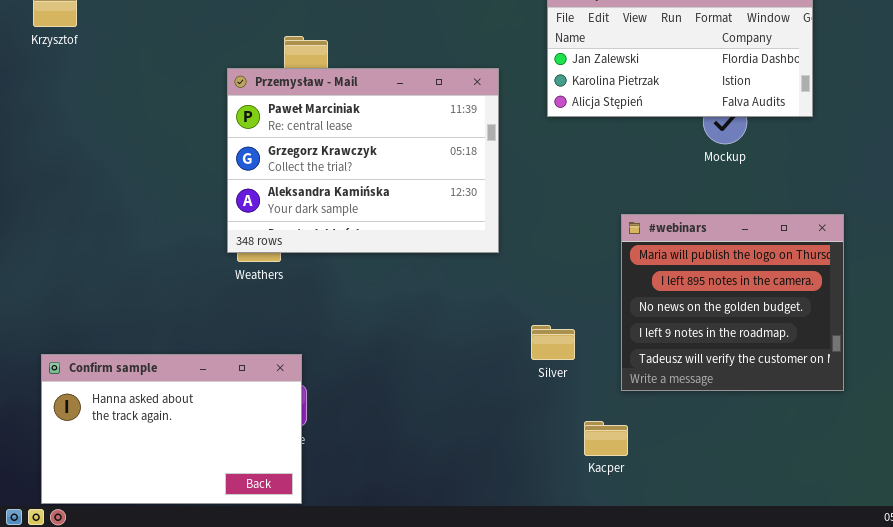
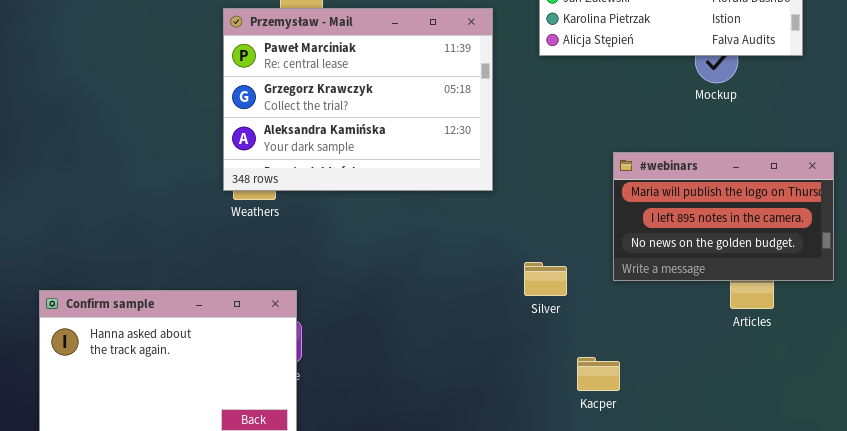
#webinars: [621,214,844,391] -> [613,152,834,281], resized

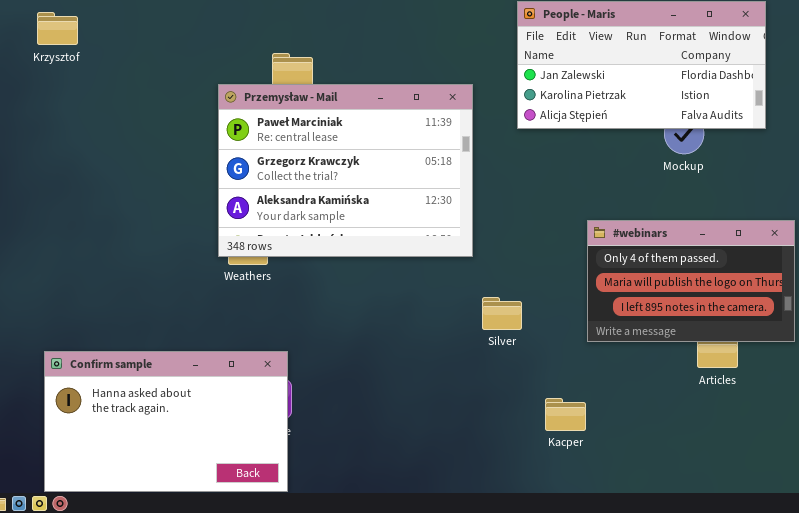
#webinars: [613,152,834,281] -> [587,220,795,342], scrolled up 1 row
Silver: [524,262,567,296] -> [482,297,522,330], moved
Kacper: [577,357,620,391] -> [545,398,586,431], moved

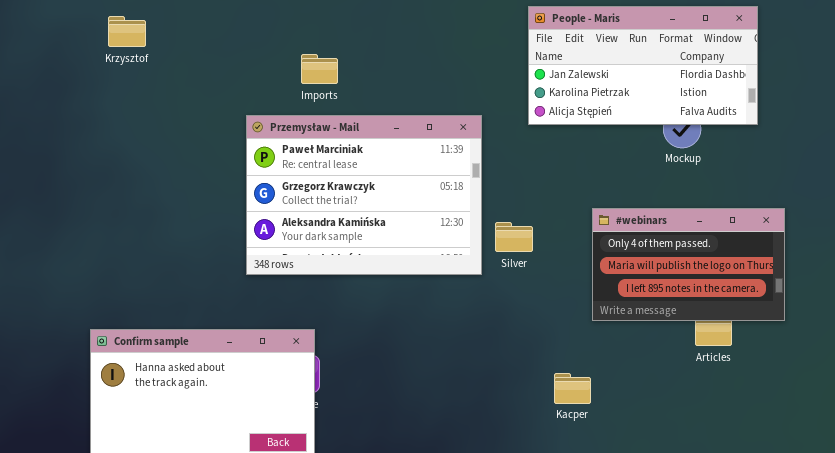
Krzysztof: [37,12,78,45] -> [108,16,146,47], moved
Przemysław - Mail: [218,84,473,257] -> [246,115,482,275], moved
Silver: [482,297,522,330] -> [495,222,533,252], moved

